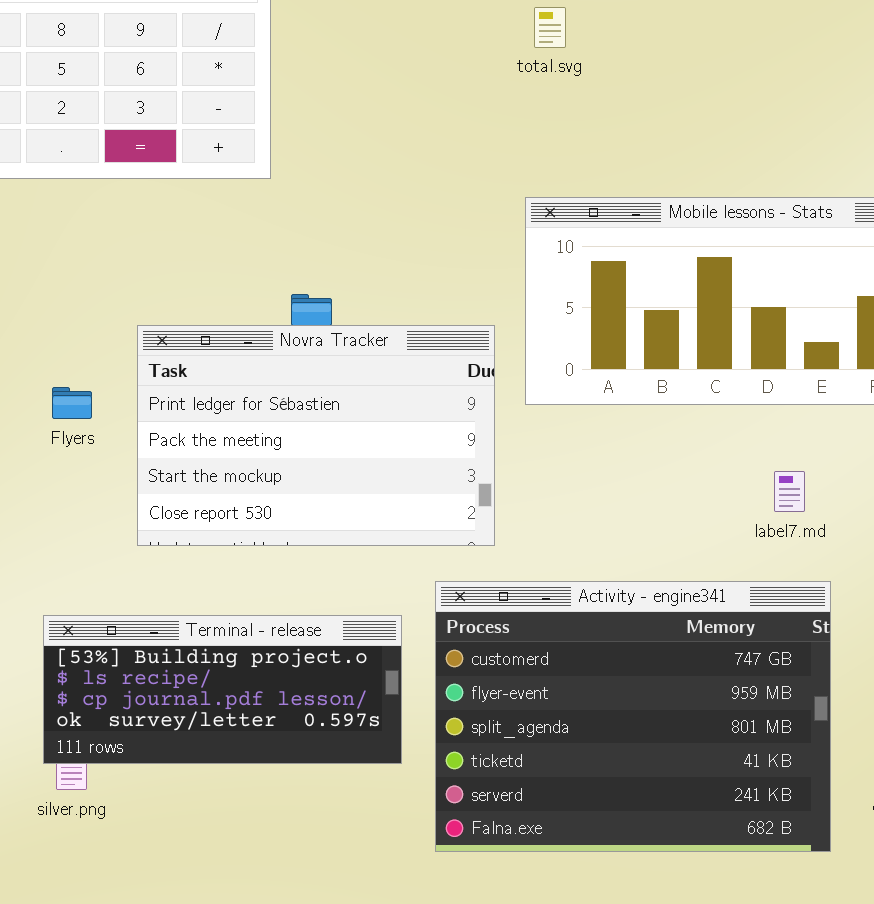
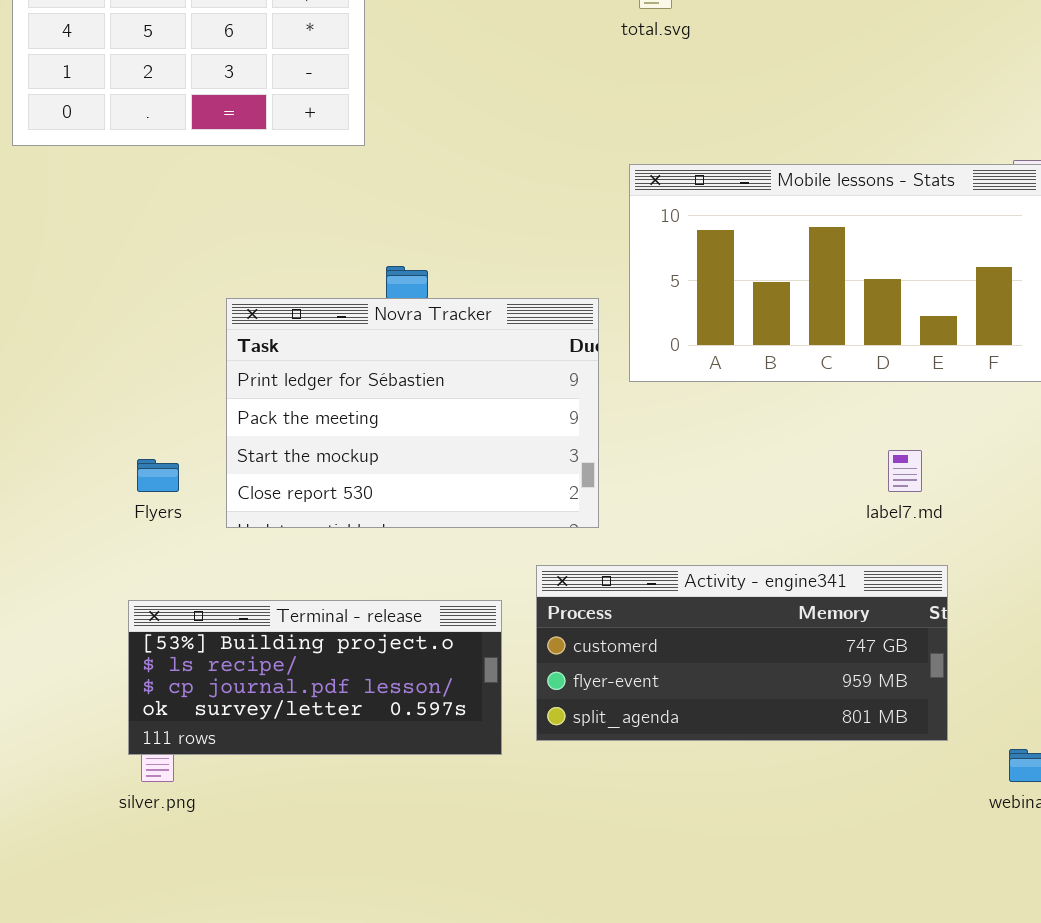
Flyers: [52,387,92,419] -> [137,459,179,492], moved
Activity - engine341: [435,581,831,852] -> [536,565,948,741], resized

